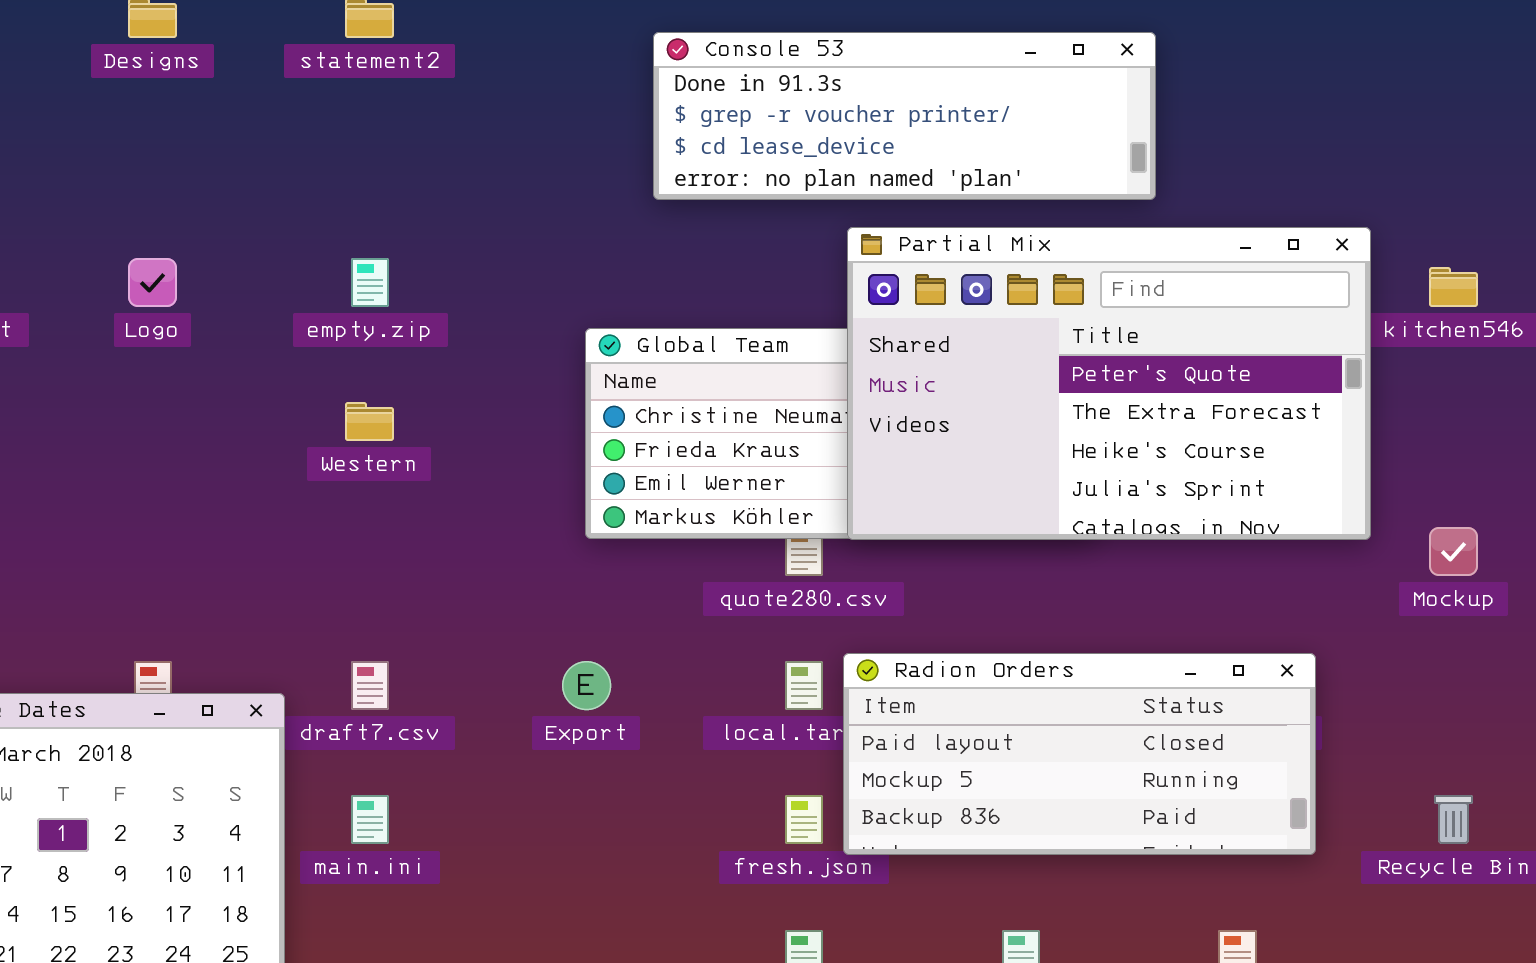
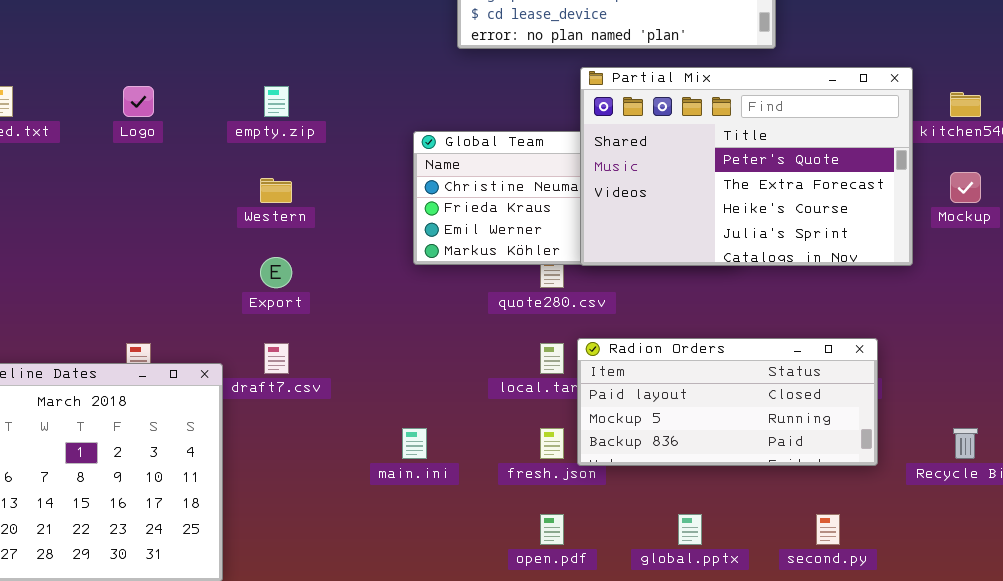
Mockup: [1429,527,1478,576] -> [950,172,981,203], moved
Export: [562,661,611,710] -> [260,257,292,288], moved
main.ini: [351,795,389,844] -> [402,428,427,459], moved

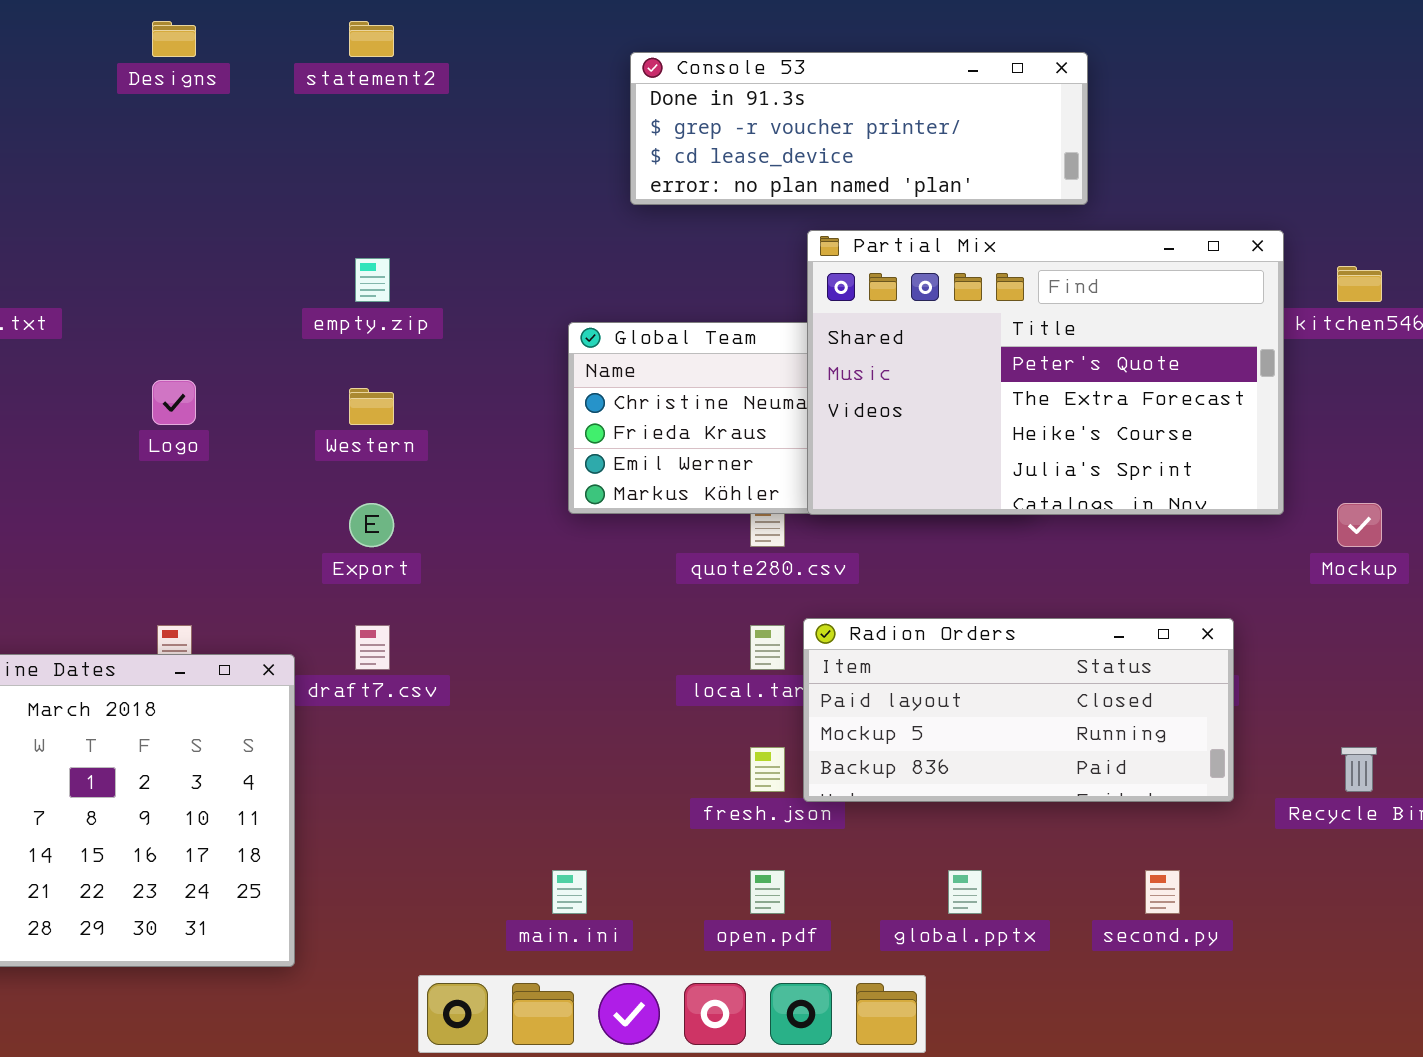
Logo: [123,86,154,117] -> [152,380,196,425], moved
Mockup: [950,172,981,203] -> [1337,503,1382,547], moved
main.ini: [402,428,427,459] -> [552,870,587,914], moved

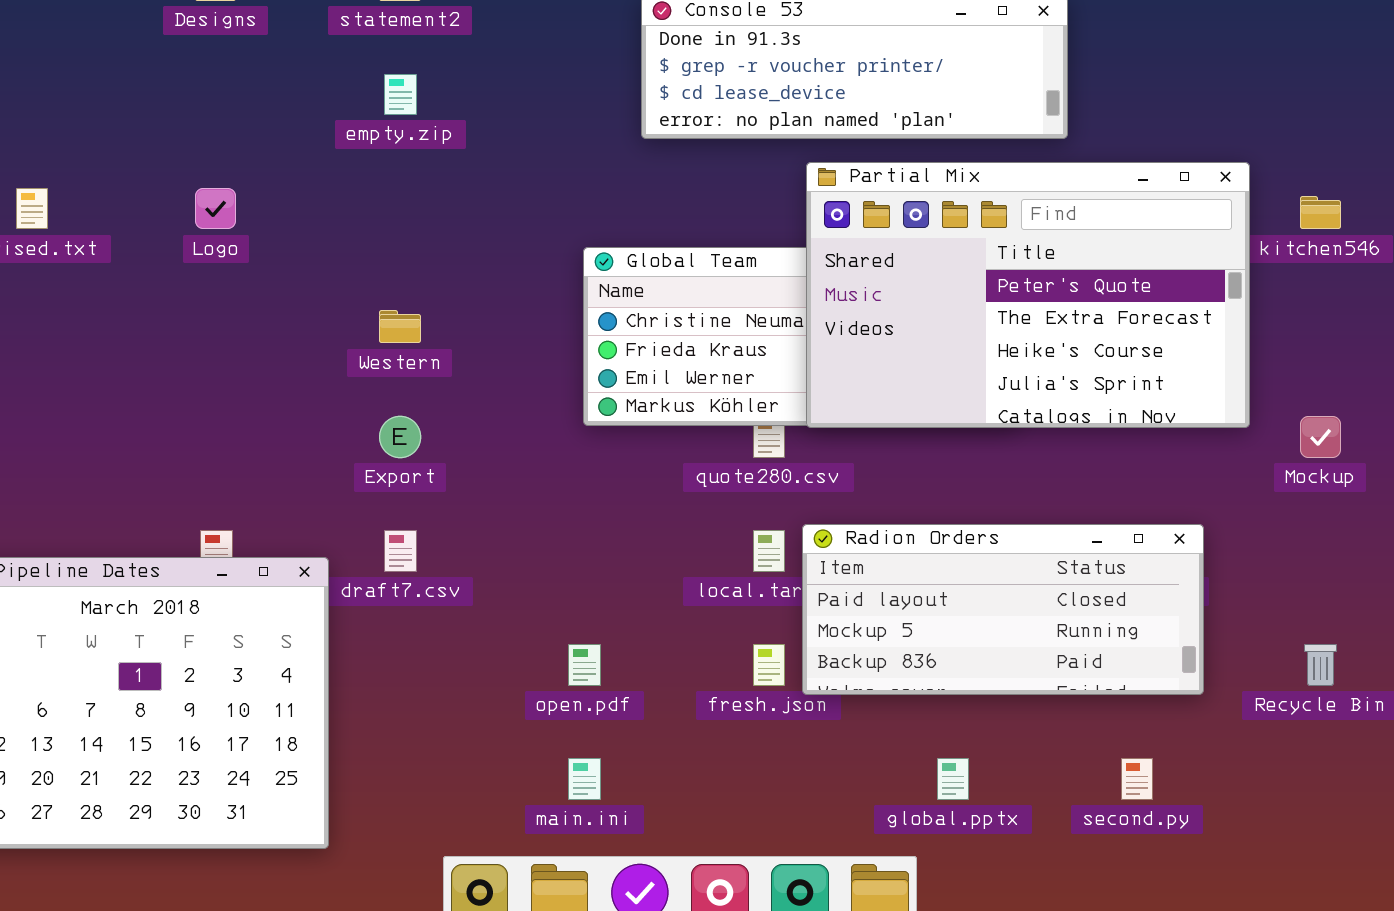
empty.zip: [355,258,390,302] -> [384,74,417,115], moved
Logo: [152,380,196,425] -> [195,188,236,229], moved
open.pdf: [750,870,785,914] -> [568,644,601,686], moved

